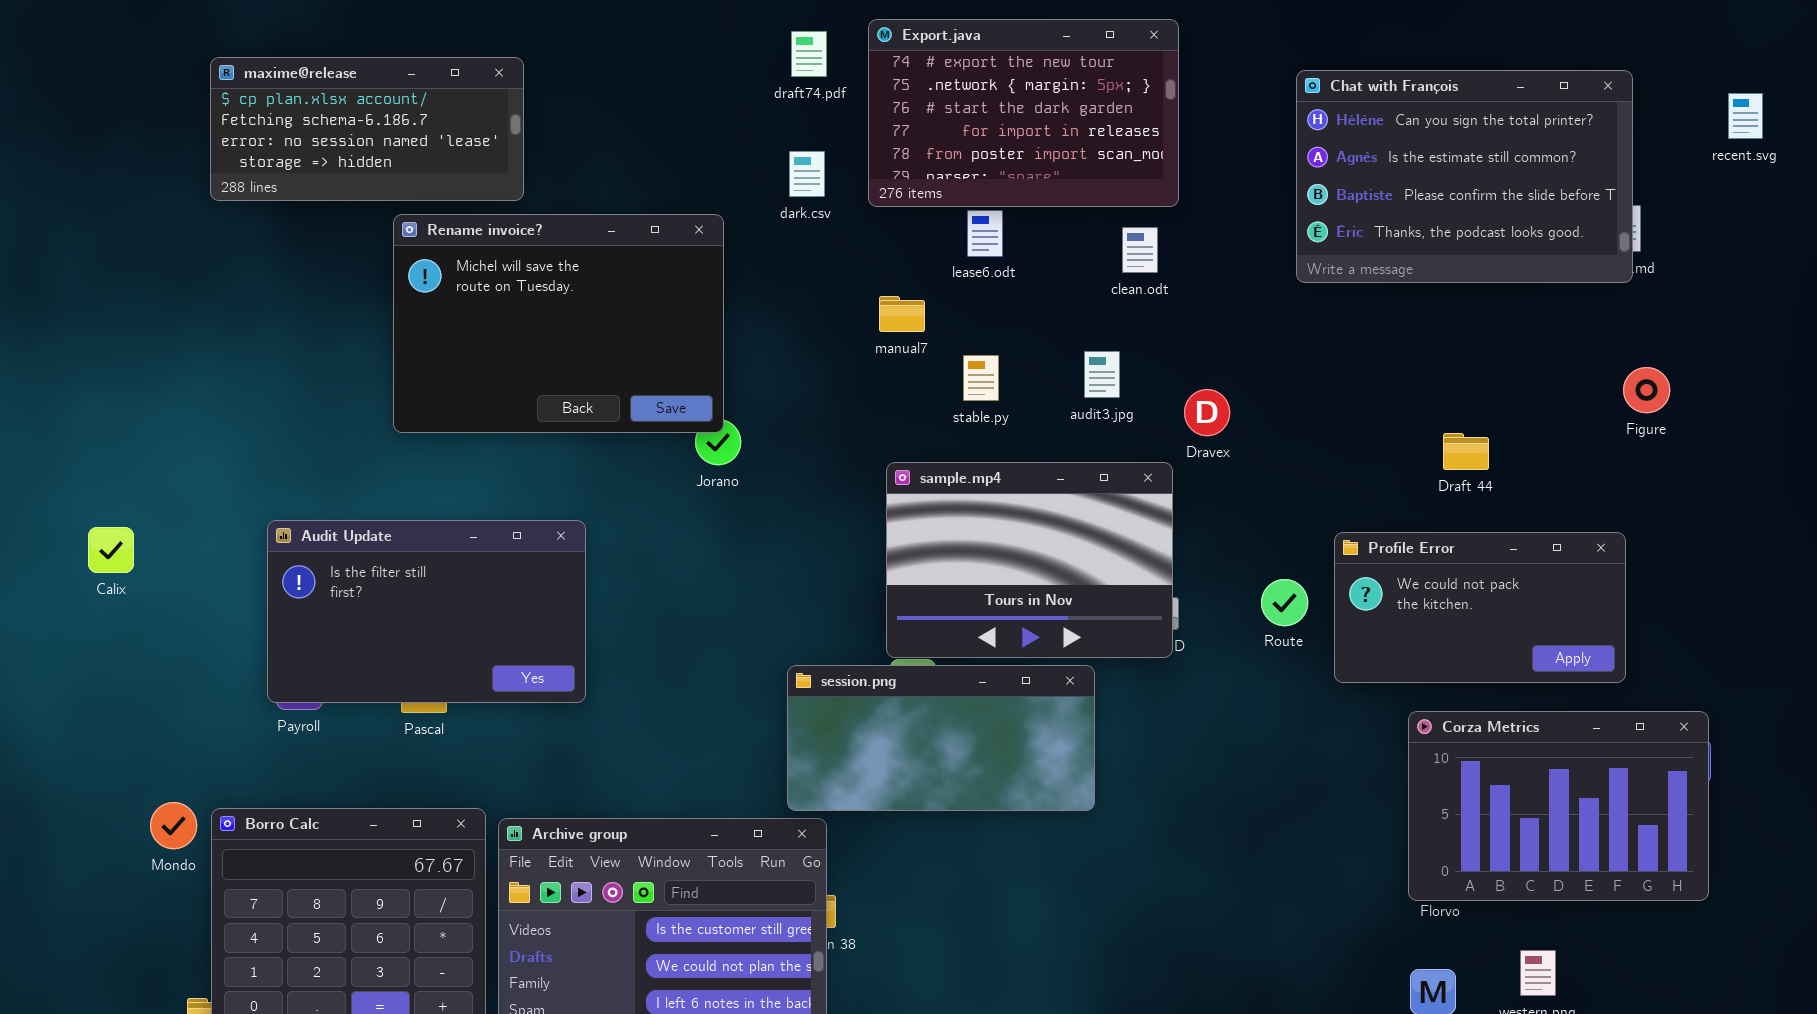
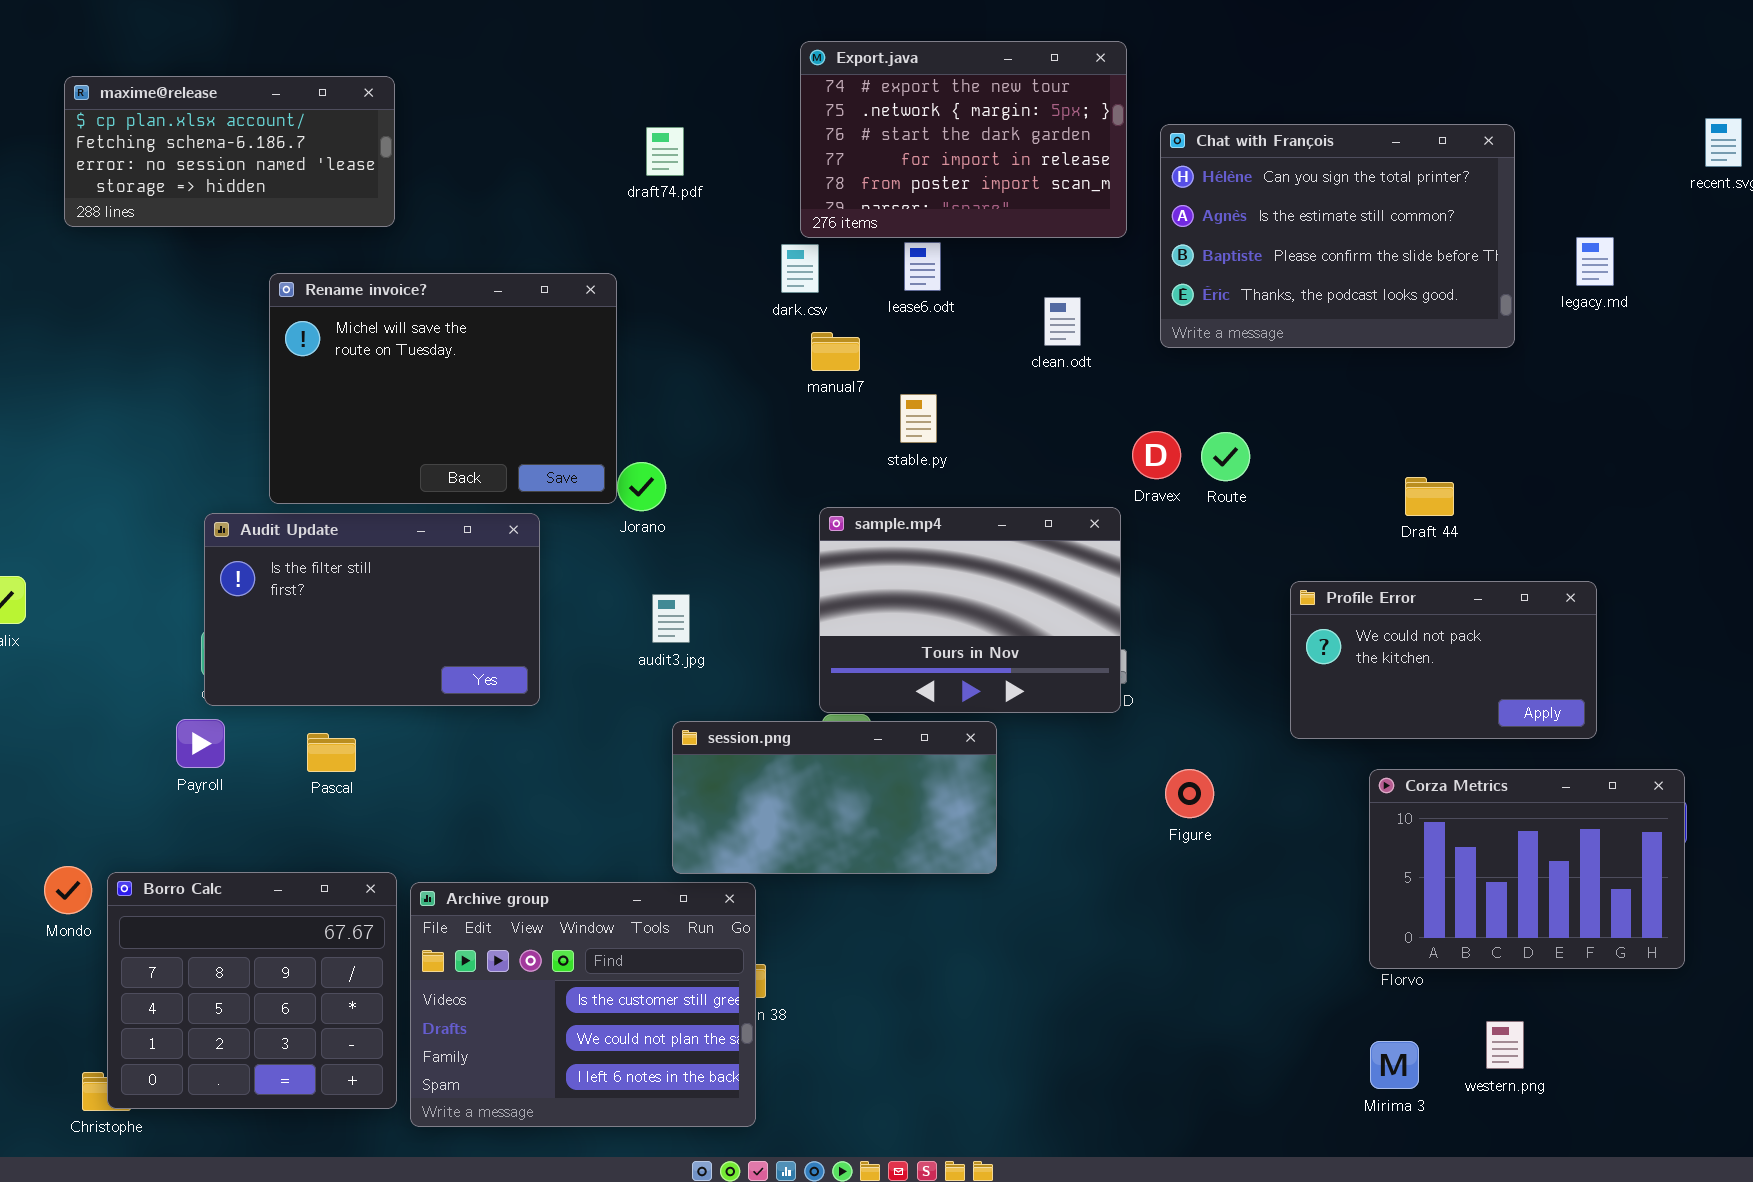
draft74.pdf: [791,31,827,77] -> [646,127,684,176], moved
maxime@release: [210,57,524,201] -> [64,76,395,227], moved
Chat with François: [1296,70,1633,283] -> [1160,124,1515,348], moved
dark.csv: [789,151,825,197] -> [781,244,819,293], moved
Rename invoice?: [393,214,724,433] -> [269,273,617,504], moved
clean.odt: [1122,227,1158,273] -> [1044,297,1081,346], moved
audit3.jpg: [1084,351,1120,398] -> [652,594,690,643], moved
Figure: [1623,367,1670,413] -> [1165,769,1214,818], moved
Audit Update: [267,520,586,703] -> [204,513,540,706], moved
Route: [1261,579,1308,626] -> [1201,432,1250,481], moved
session.png: [787,665,1095,811] -> [672,721,997,874], moved

